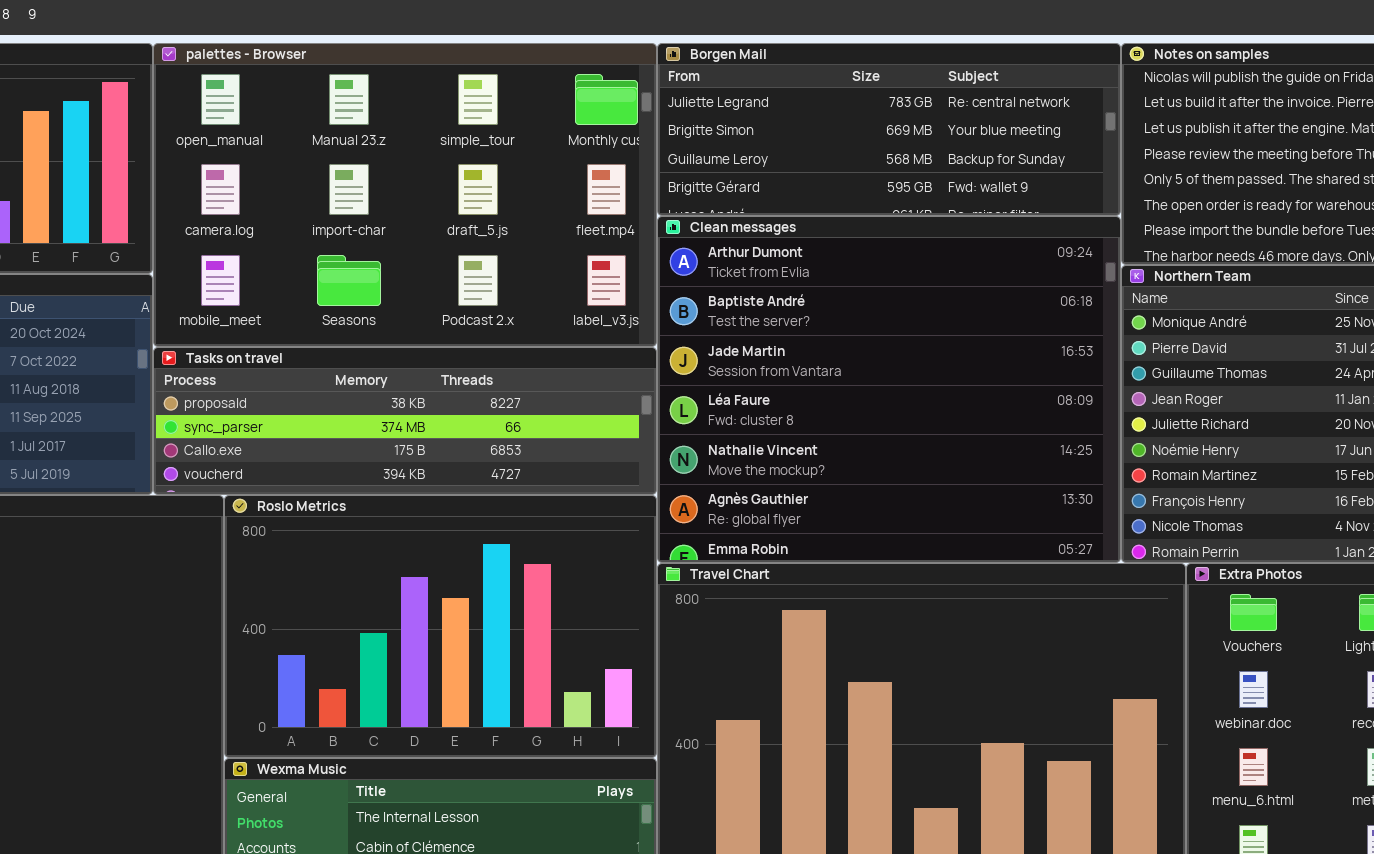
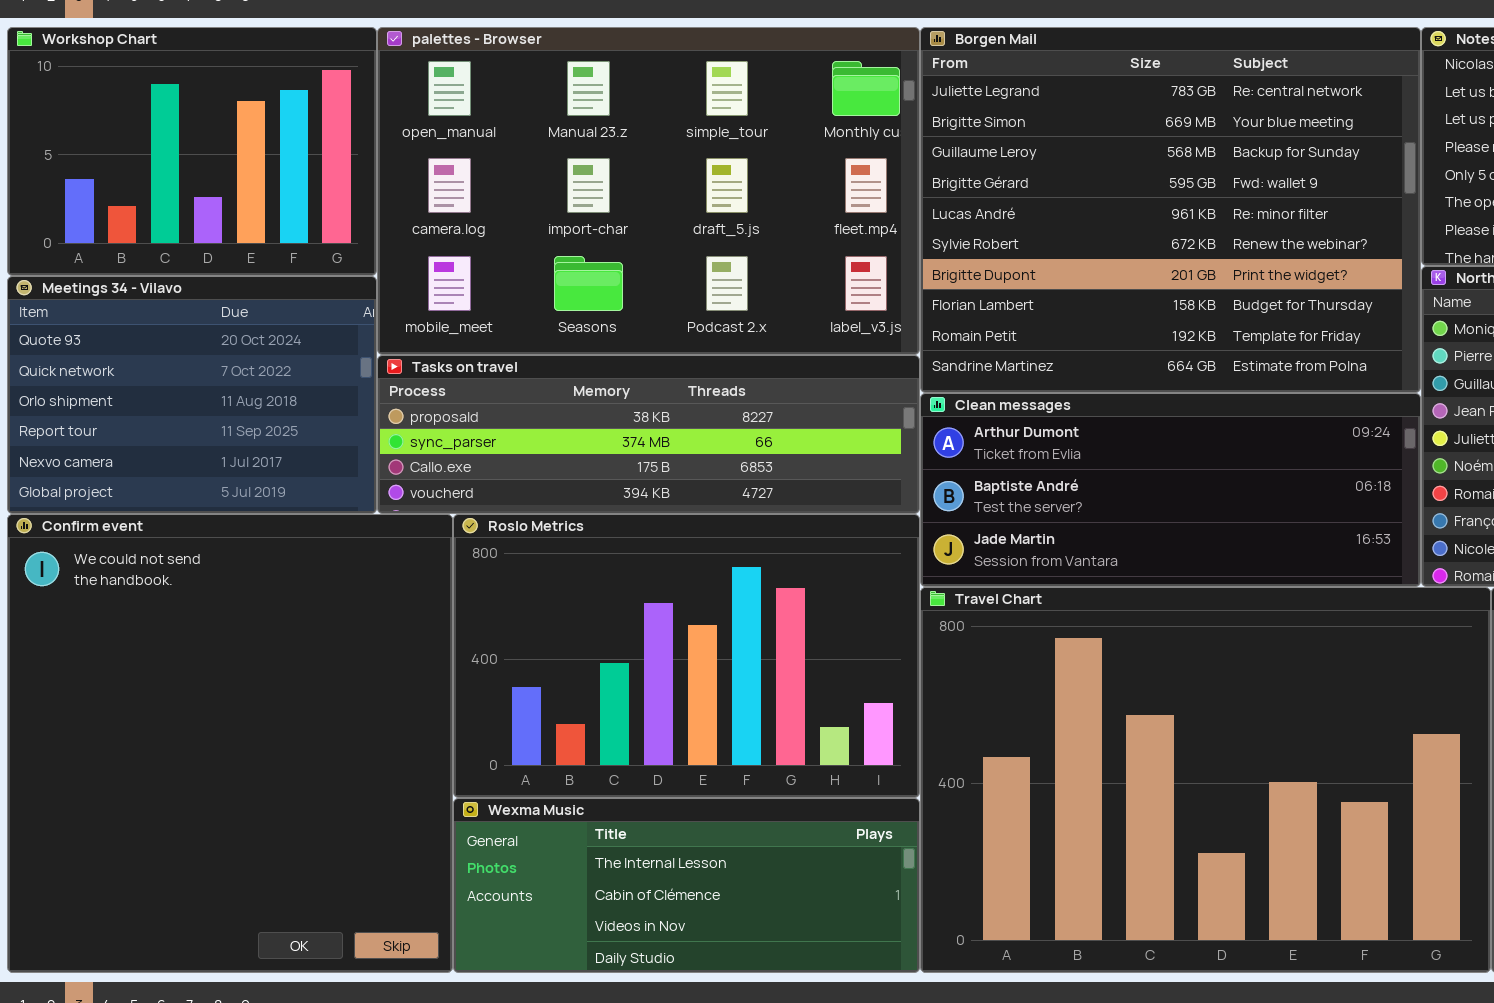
Borgen Mail: [657,43,1121,216] -> [920,27,1421,393], resized
Clean messages: [657,216,1121,563] -> [920,393,1421,587], resized

